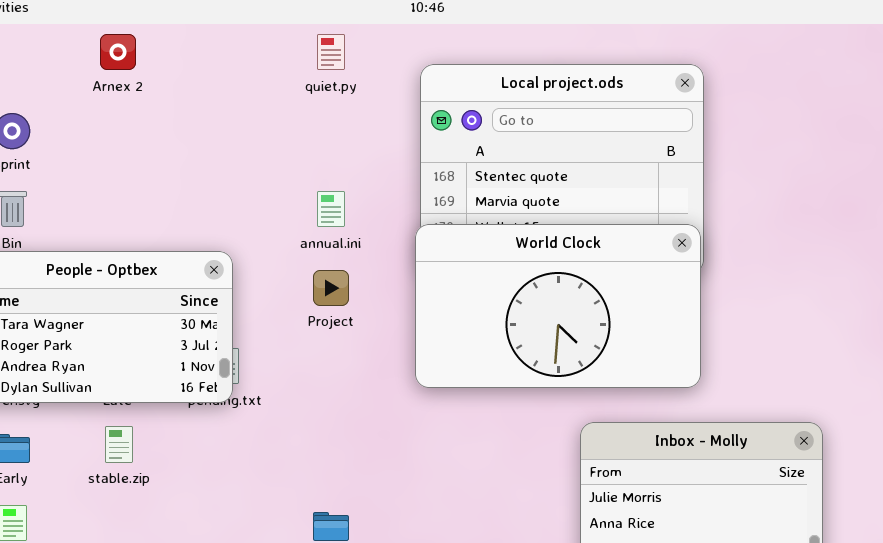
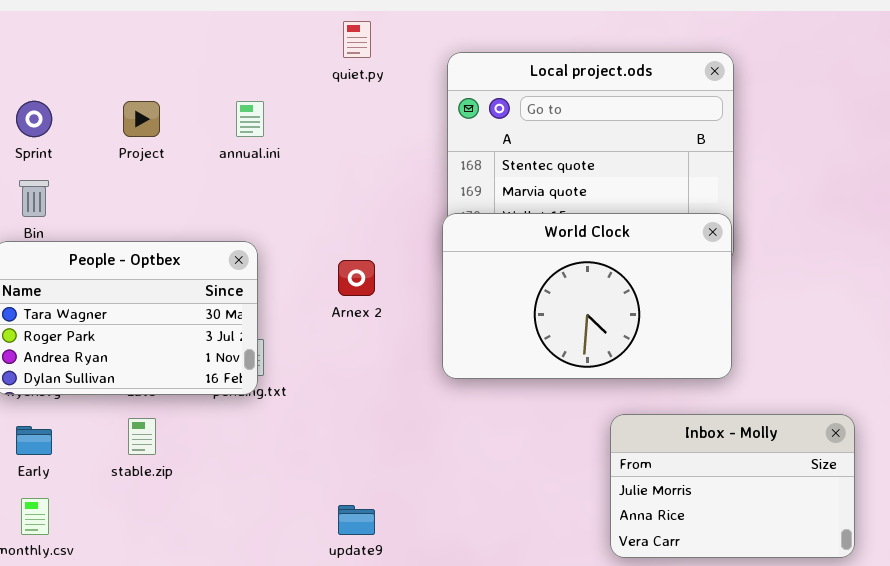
Arnex 2: [100,34,136,70] -> [338,260,375,296], moved
annual.ini: [317,191,345,227] -> [236,101,264,137], moved
Project: [313,270,349,306] -> [123,101,160,137], moved

